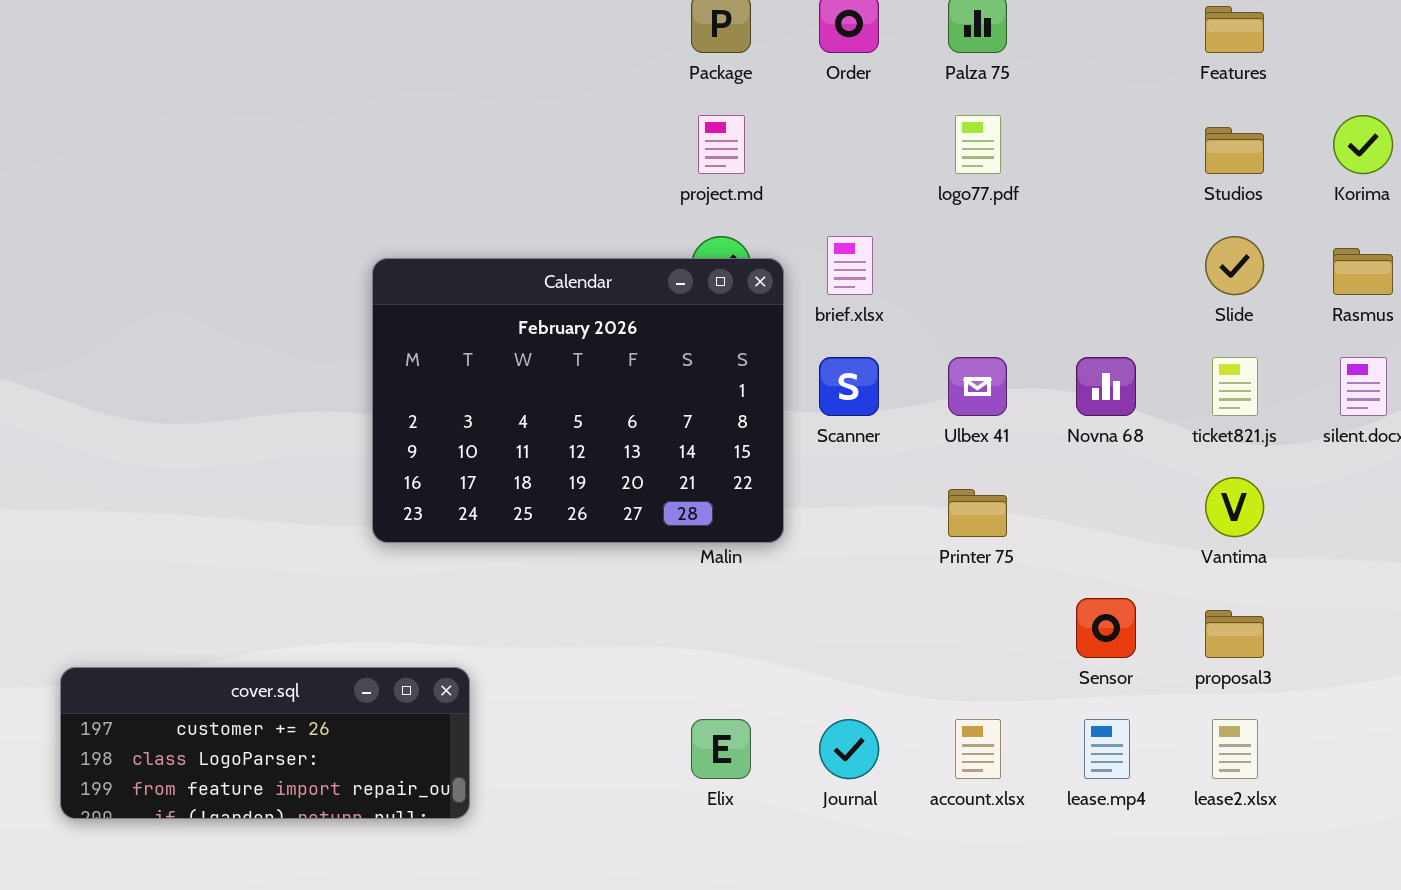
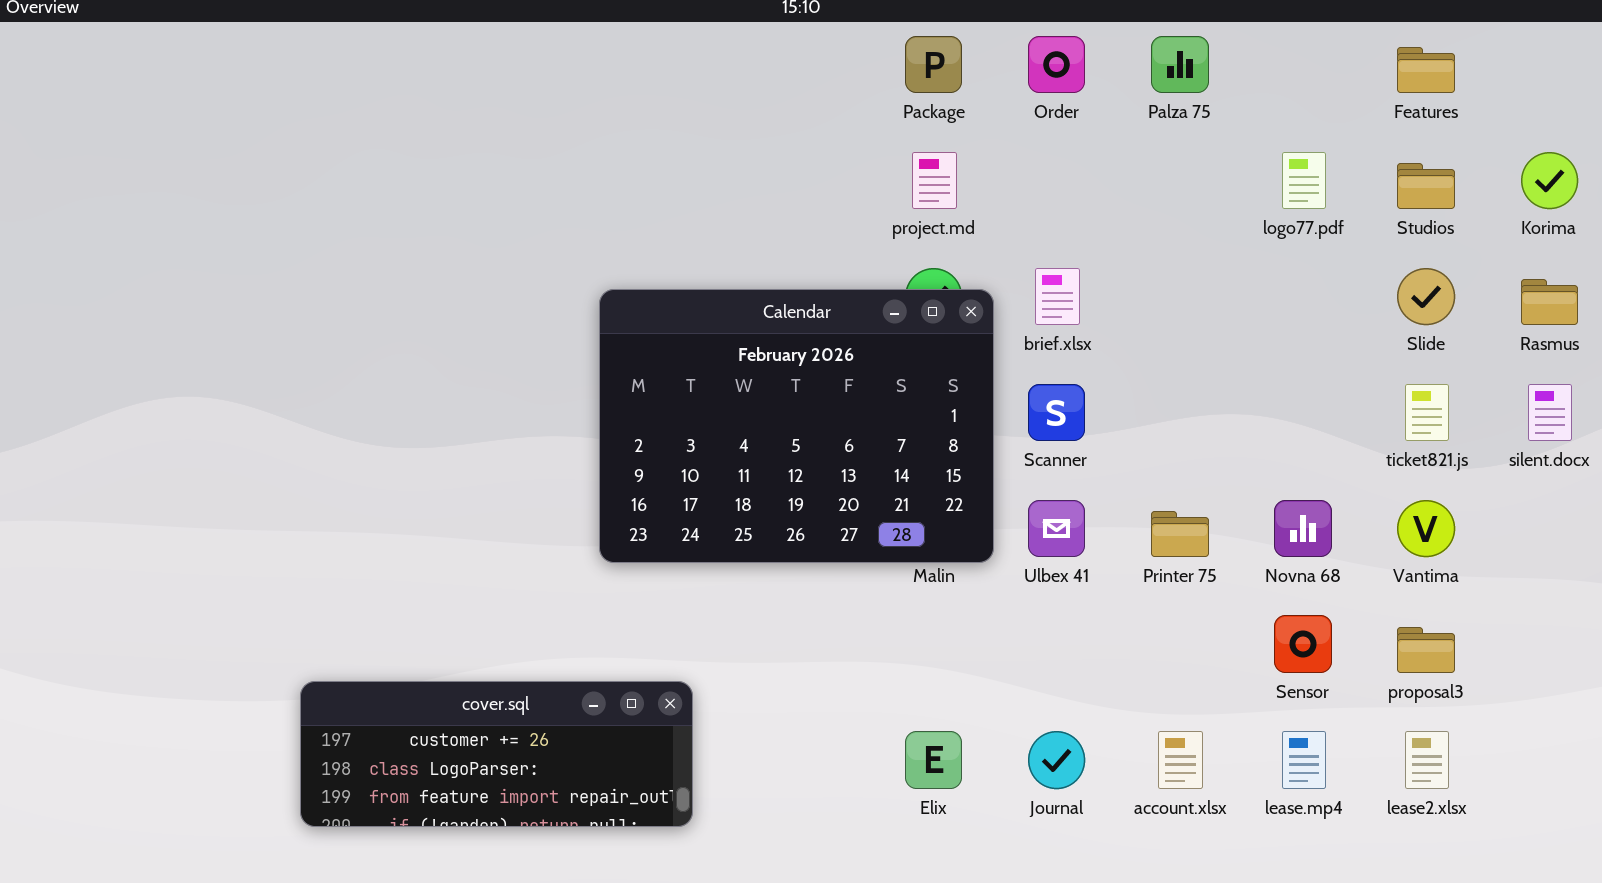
logo77.pdf: [955,115,1001,174] -> [1282,152,1326,209], moved
Ulbex 41: [948,357,1007,416] -> [1028,500,1085,557], moved
Novna 68: [1076,357,1136,416] -> [1274,500,1332,557], moved

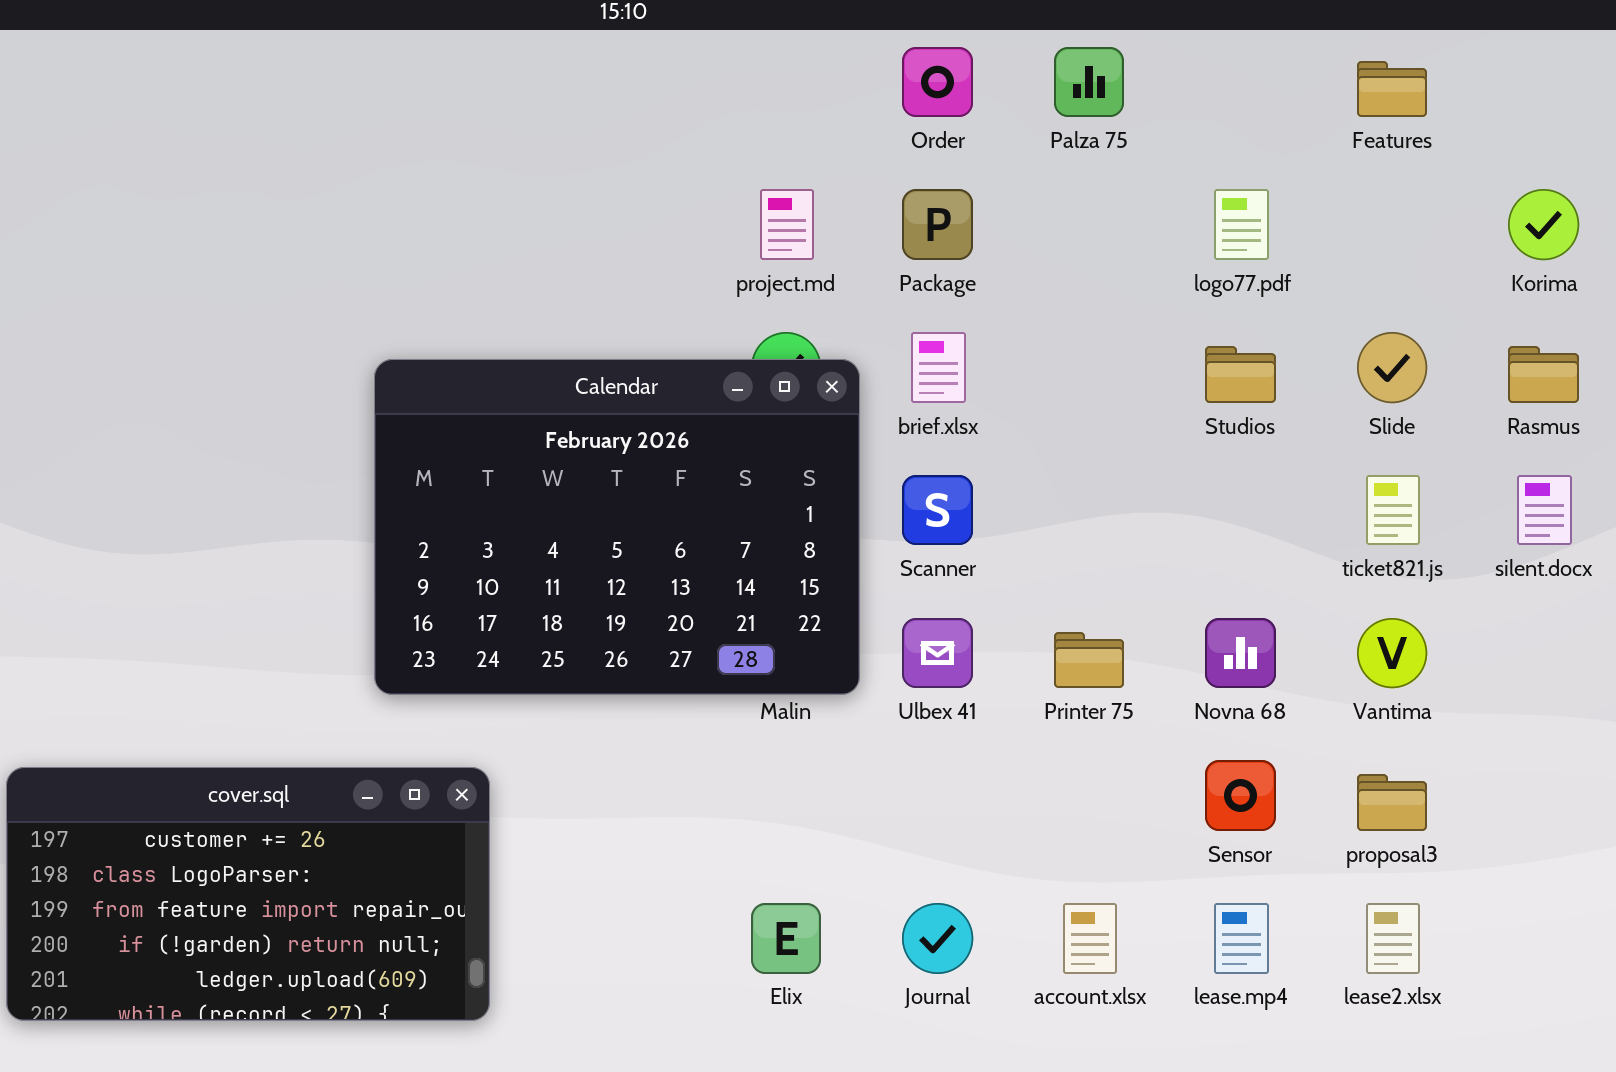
Package: [905,36,962,93] -> [902,189,973,260], moved
Studios: [1397,163,1455,209] -> [1205,346,1276,403], moved
cover.sql: [300,681,693,827] -> [6,767,490,1021], resized

